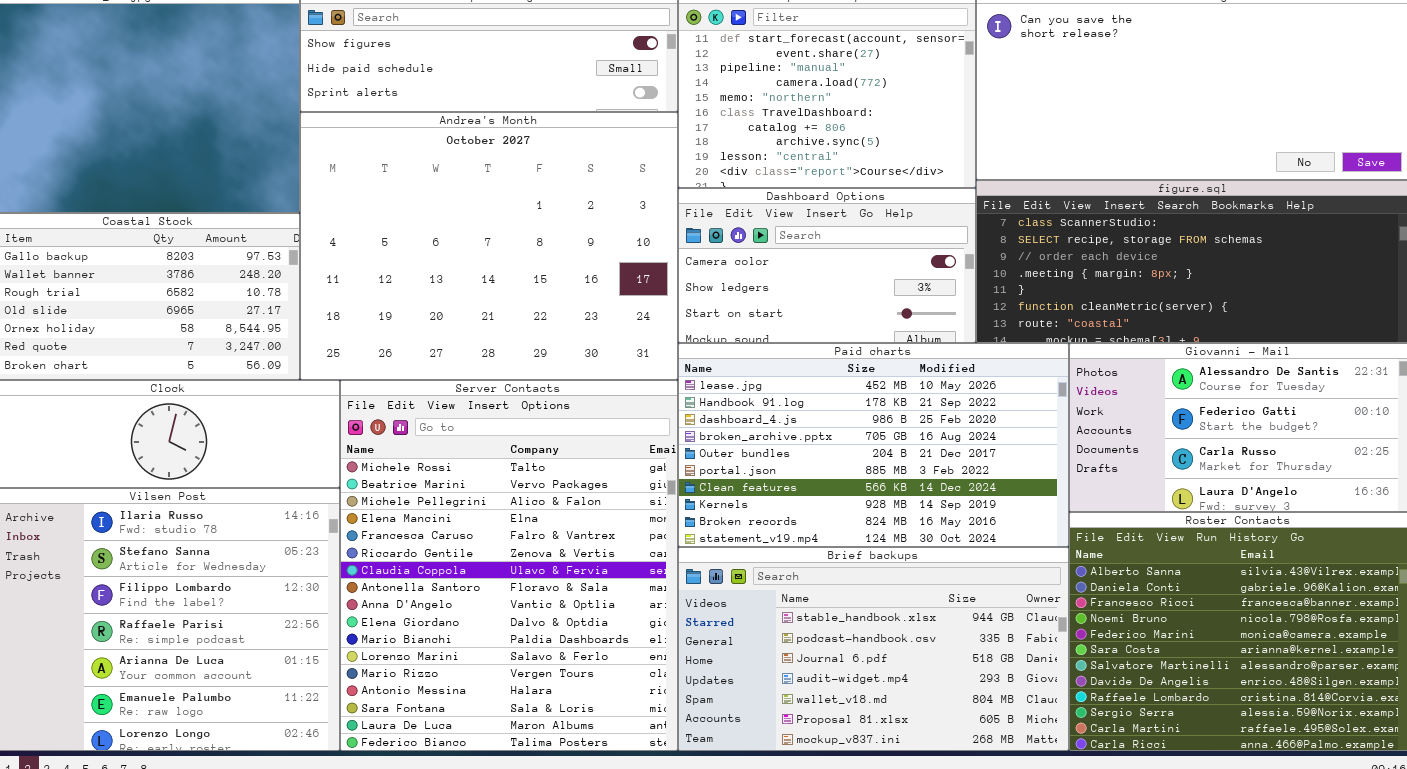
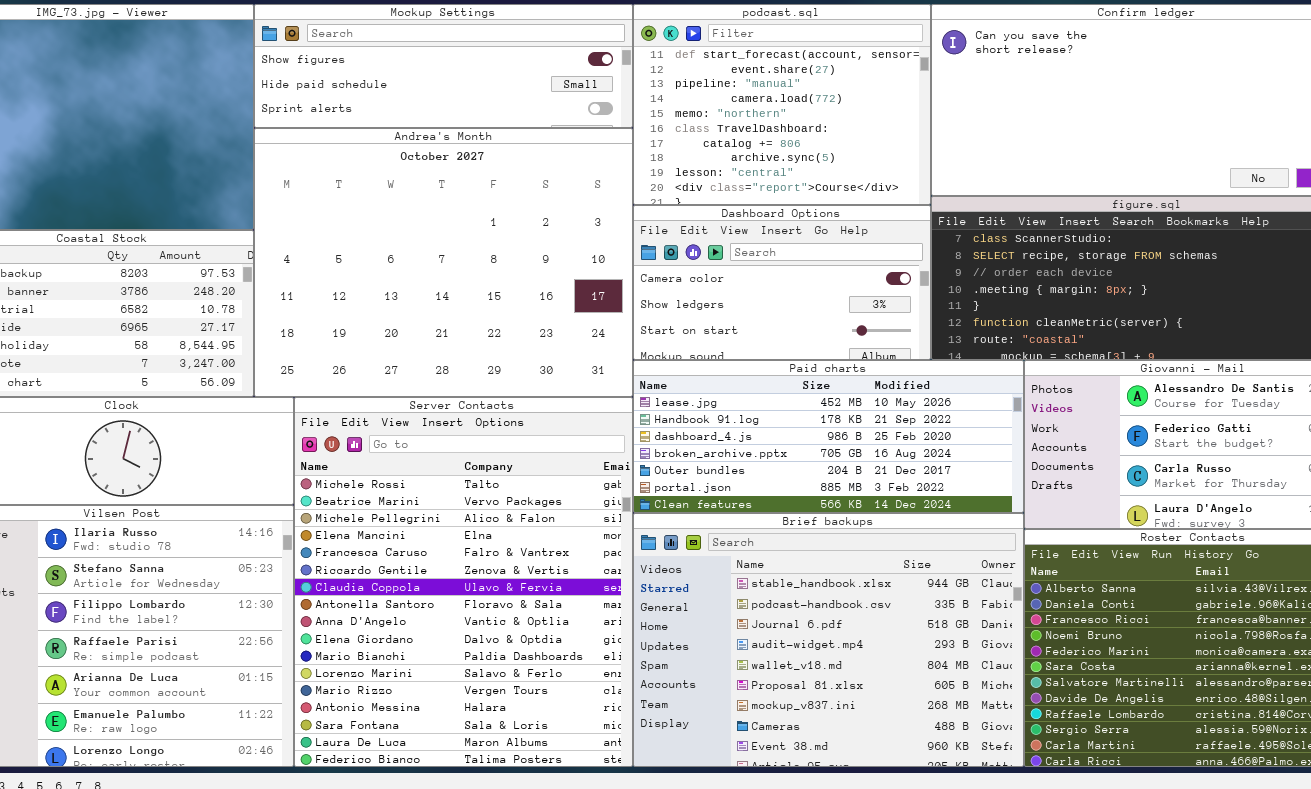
Paid charts: [678,343,1069,547] -> [633,360,1024,513], resized
Brief backups: [678,547,1069,751] -> [633,513,1024,767], resized

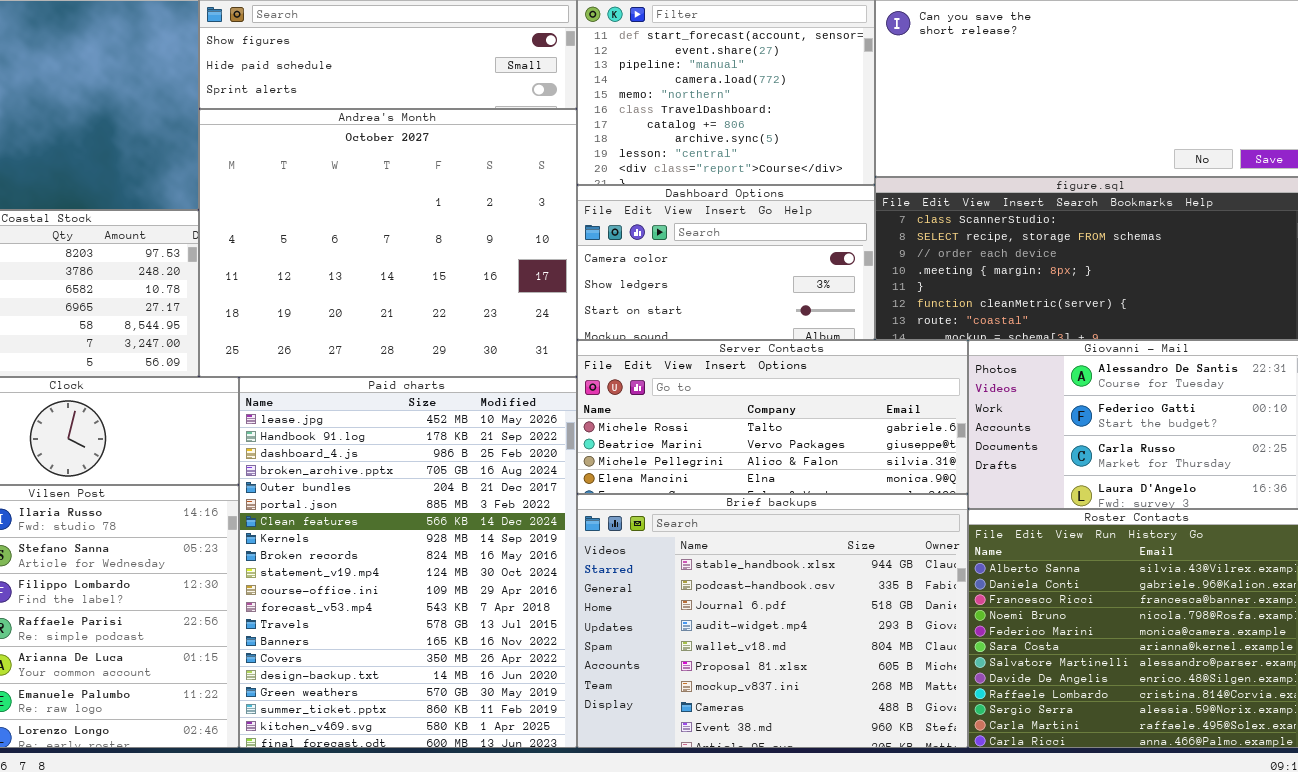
Paid charts: [633,360,1024,513] -> [239,377,577,748], moved, resized
Server Contacts: [294,397,633,767] -> [577,340,968,494], moved, resized

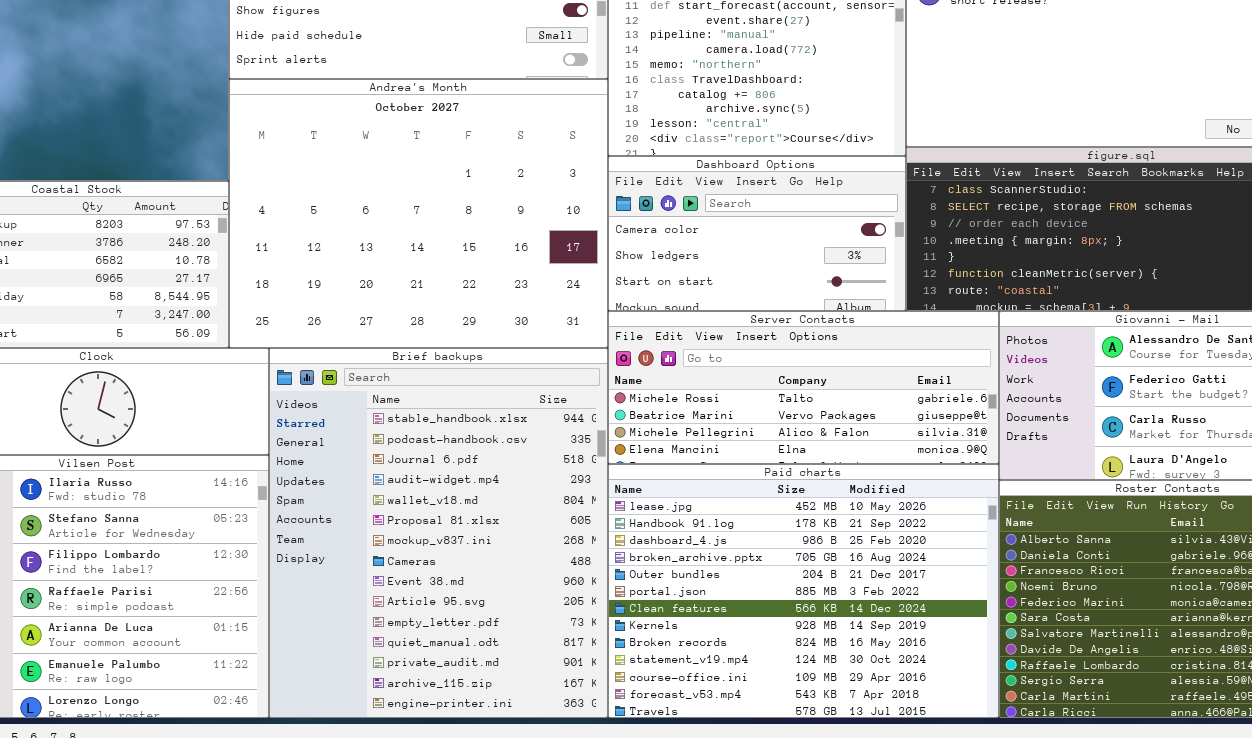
Paid charts: [239,377,577,748] -> [608,464,999,718], moved, resized
Brief backups: [577,494,968,748] -> [269,348,608,718], moved, resized

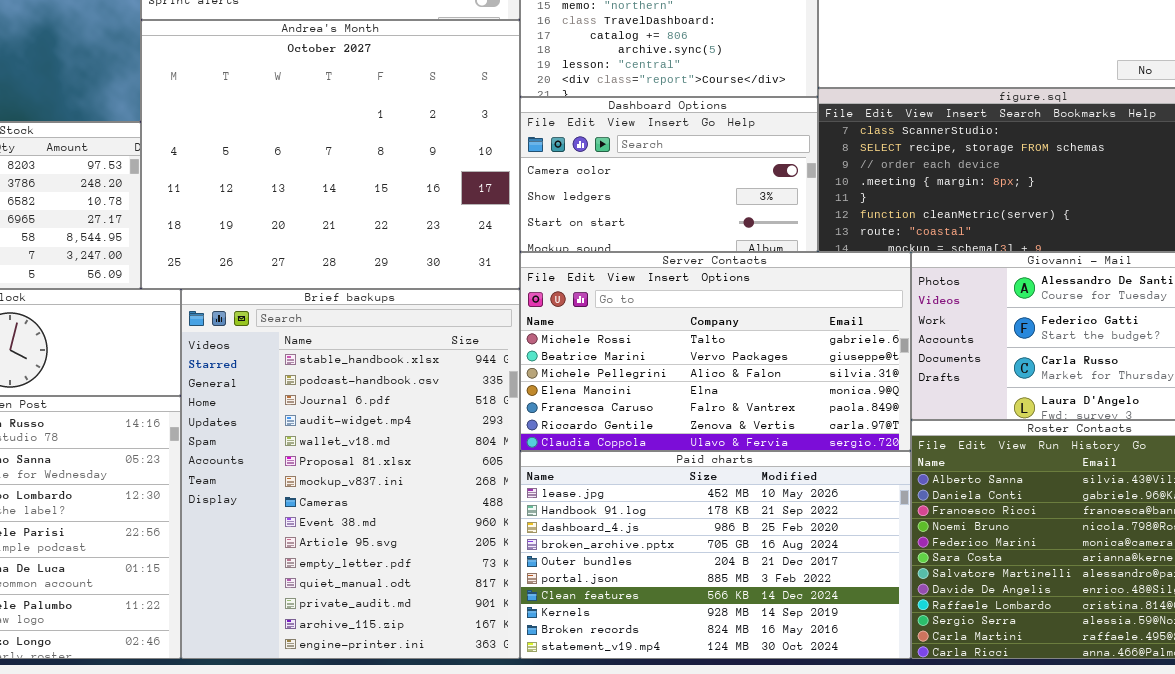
Server Contacts: [608,311,999,464] -> [520,252,911,451], resized
Paid charts: [608,464,999,718] -> [520,451,911,659], resized

